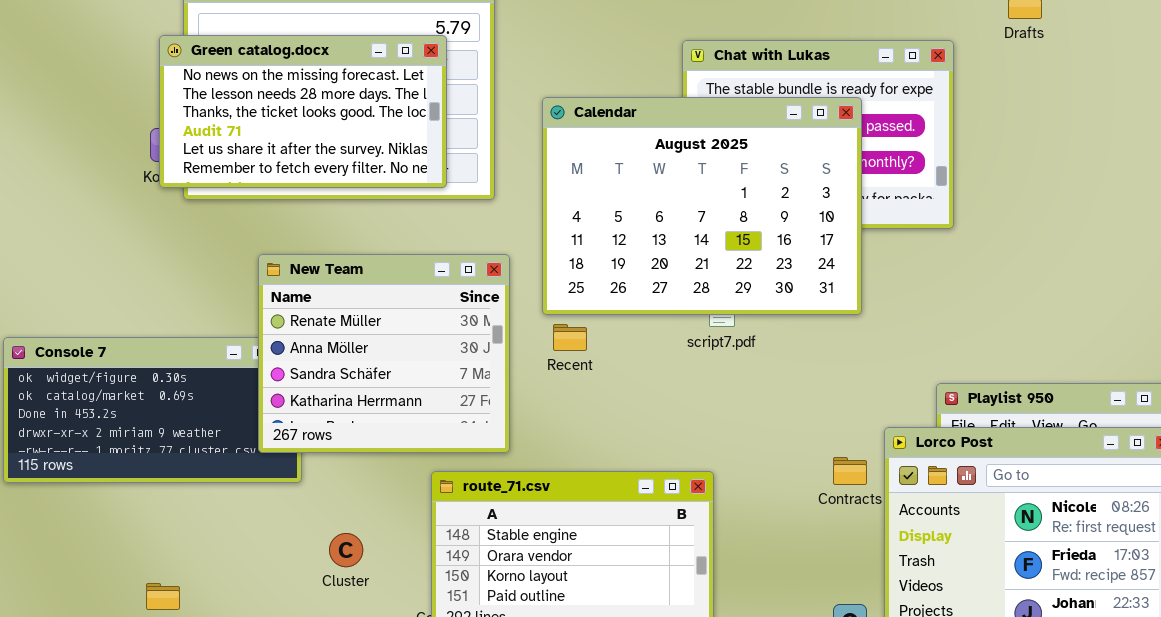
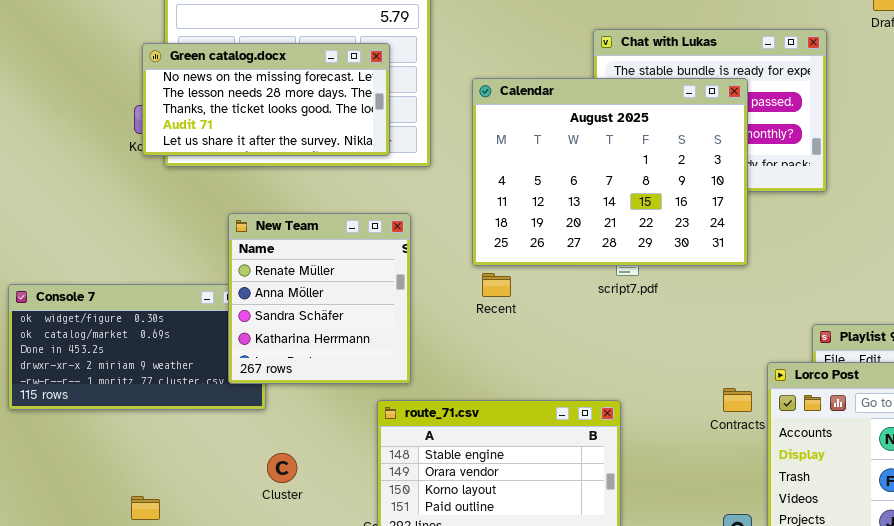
Green catalog.docx: [159,35,447,188] -> [142,43,390,156], resized
New Team: [258,254,510,453] -> [228,213,411,384], resized
Cluster: [329,533,363,567] -> [267,453,297,483], moved

